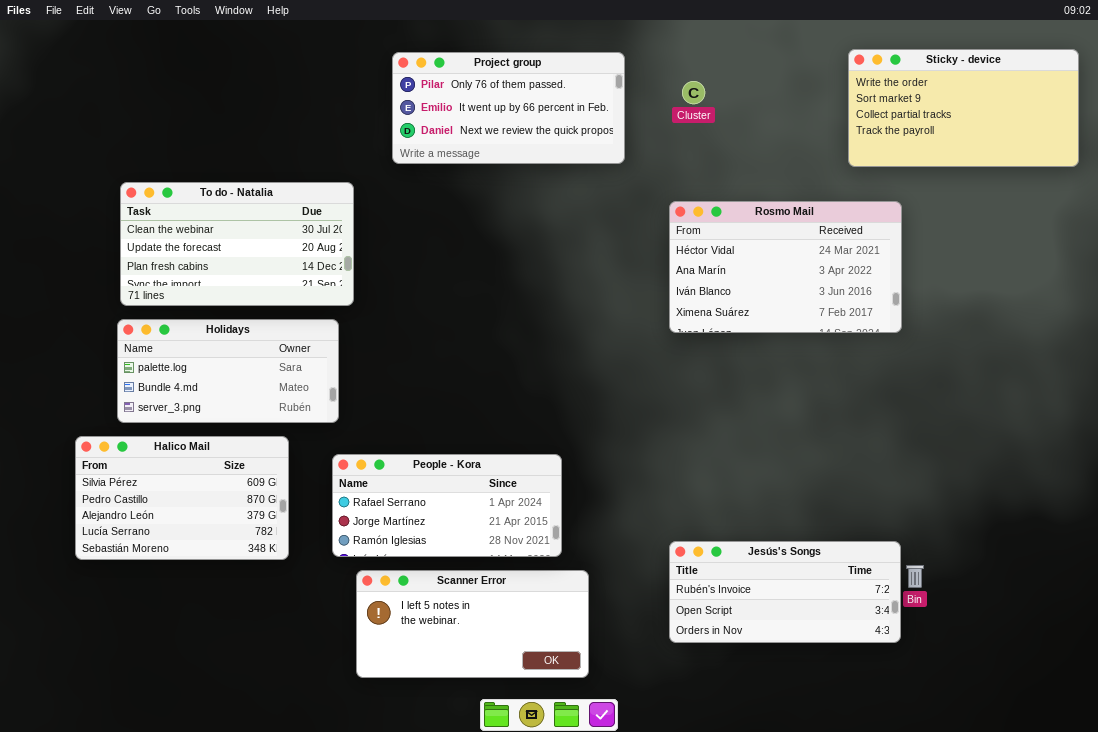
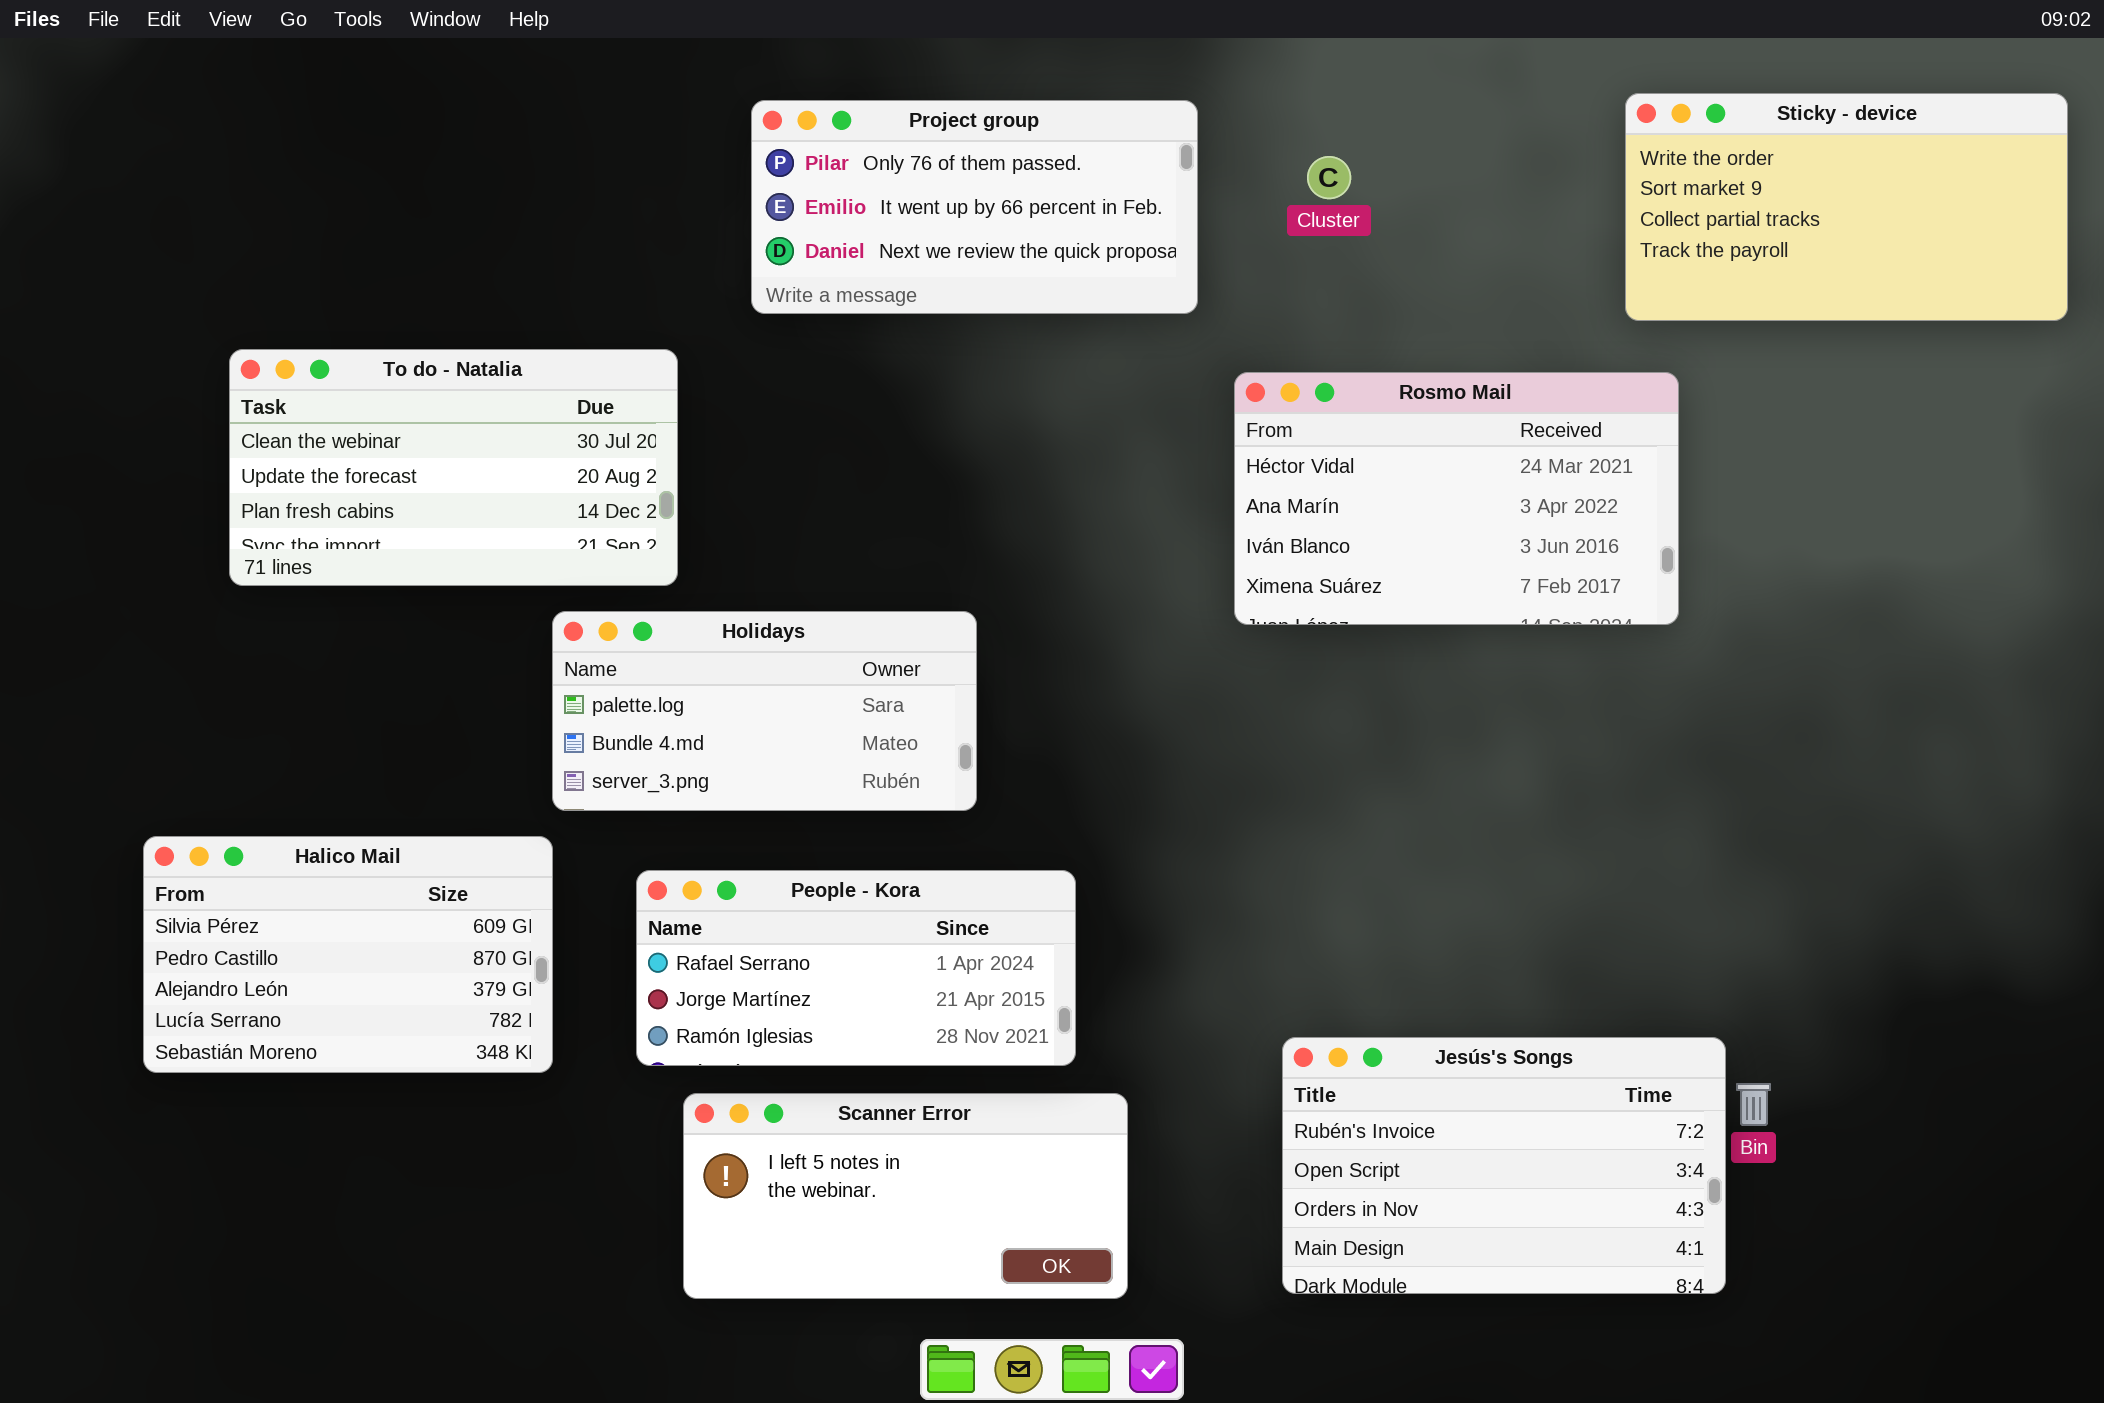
Rosmo Mail: [669,201,902,333] -> [1234,372,1679,625], moved
Holidays: [117,319,339,423] -> [552,611,977,811], moved
Jesús's Songs: [669,541,901,643] -> [1282,1037,1726,1294], resized

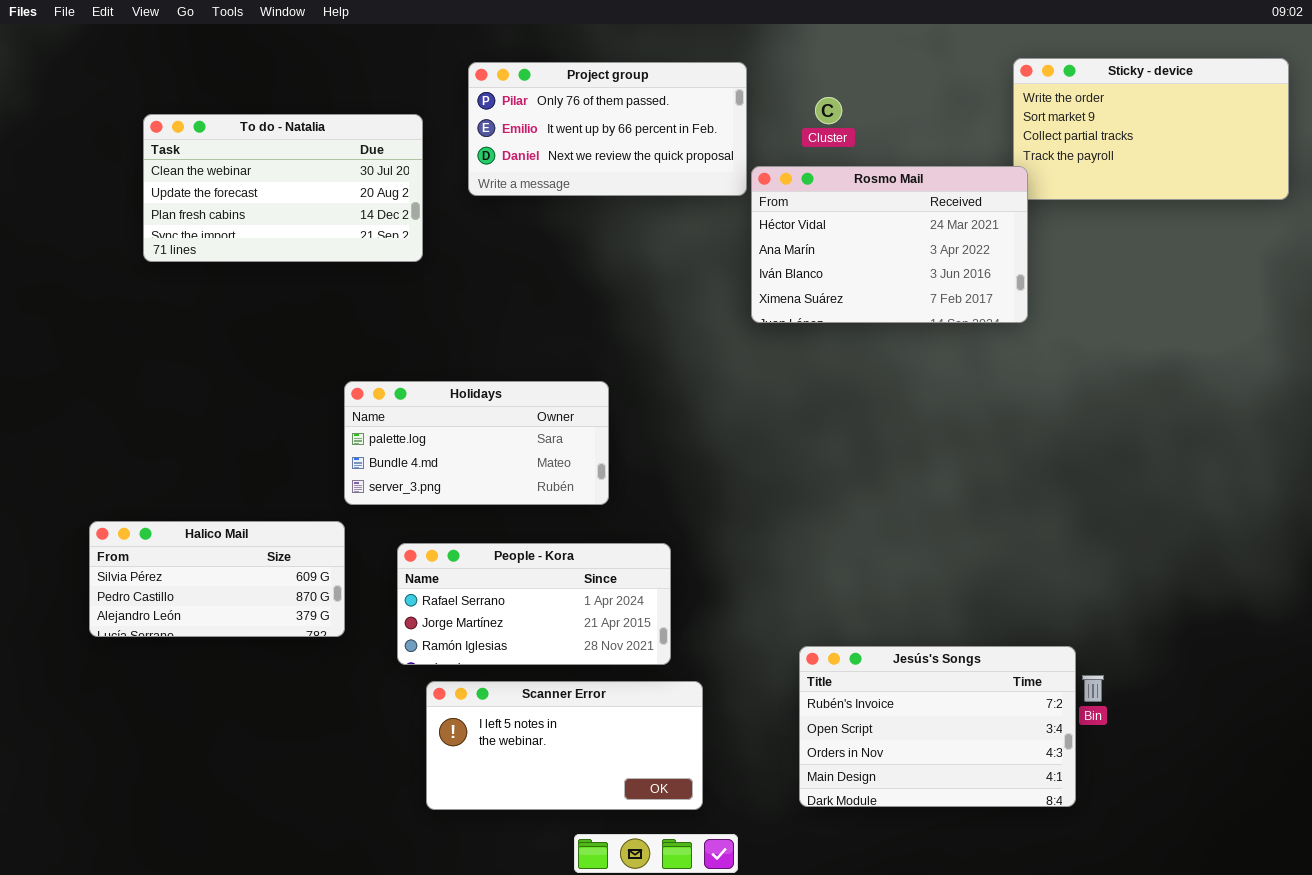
To do - Natalia: [229,349,678,586] -> [143,114,423,262], moved
Rosmo Mail: [1234,372,1679,625] -> [751,166,1028,323], moved
Halico Mail: [143,836,553,1073] -> [89,521,345,637], resized

